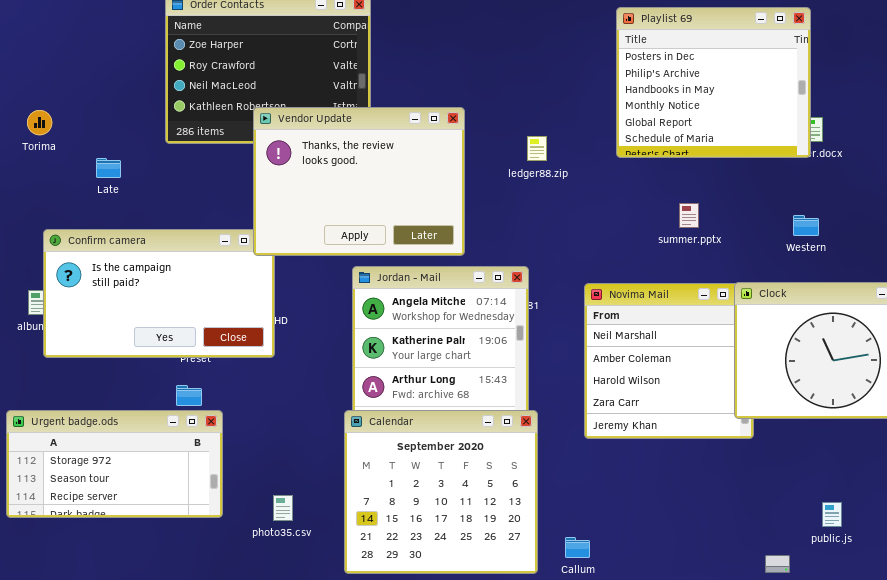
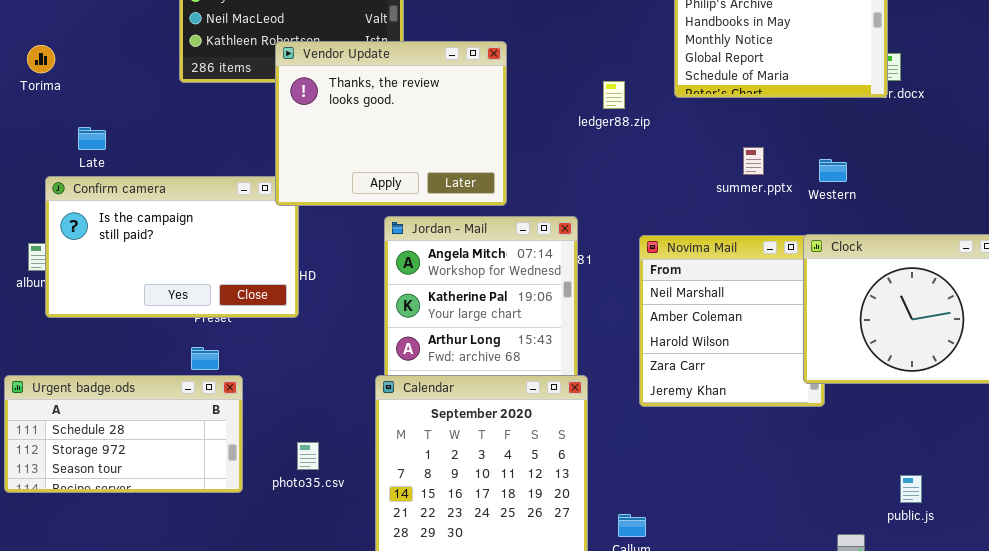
ledger88.zip: [527,136,547,161] -> [603,81,625,109], moved
Late: [96,158,121,178] -> [78,127,106,150], moved
Western: [793,215,819,236] -> [819,159,847,182], moved
Urgent badge.ods: [6,410,223,518] -> [4,375,243,493], scrolled up 1 row
photo35.csv: [273,495,293,521] -> [297,442,319,470], moved

